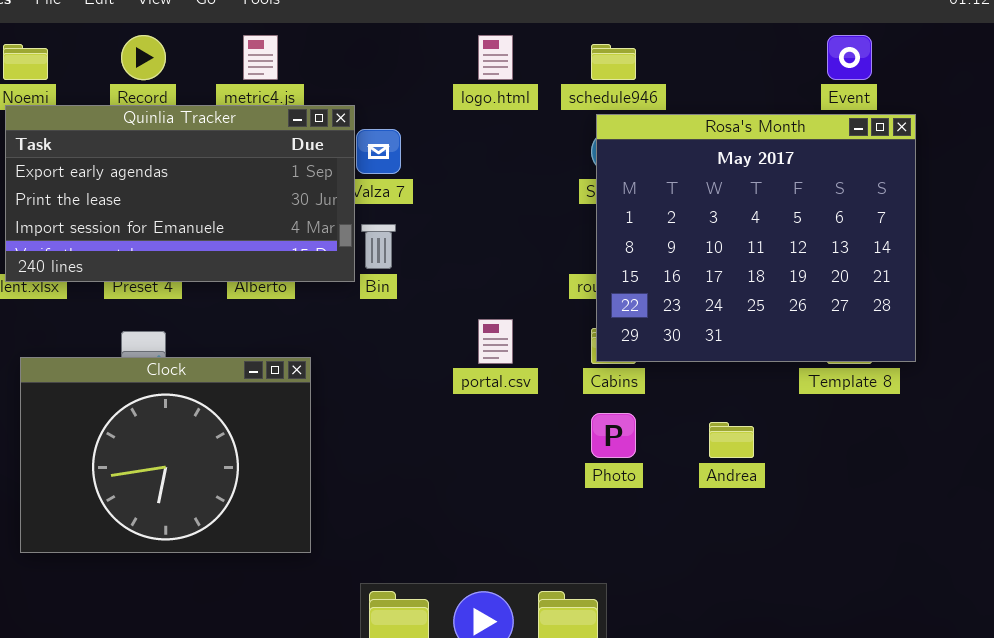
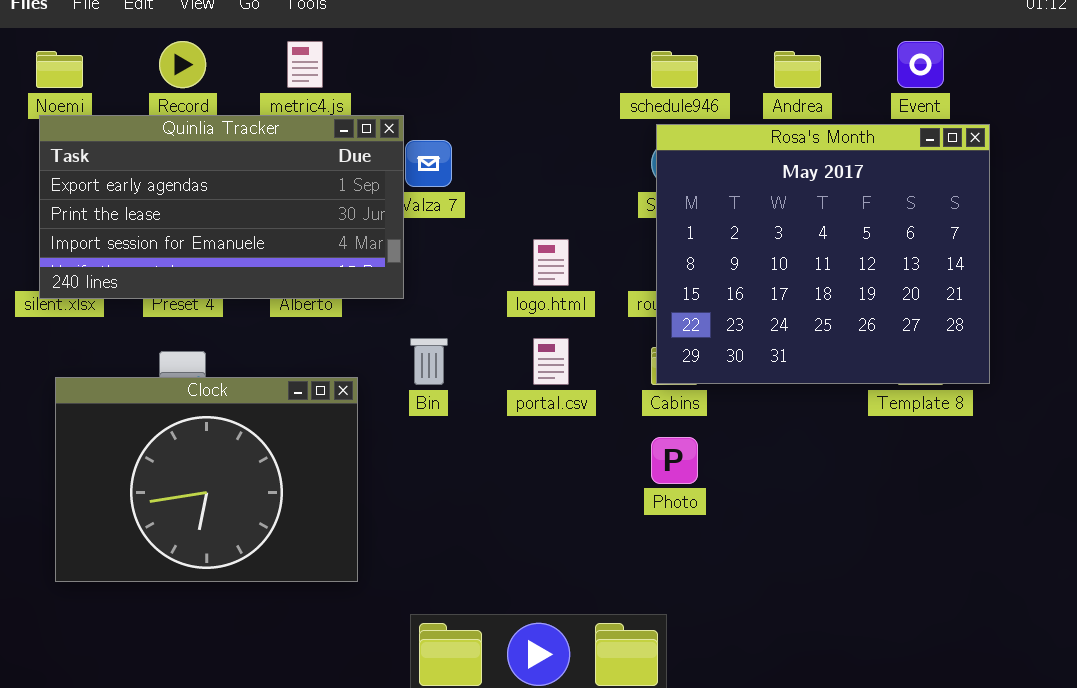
logo.html: [478,35,513,80] -> [533,239,569,286], moved
Bin: [361,224,396,269] -> [410,338,448,385], moved
Andrea: [709,422,754,458] -> [774,51,821,88], moved

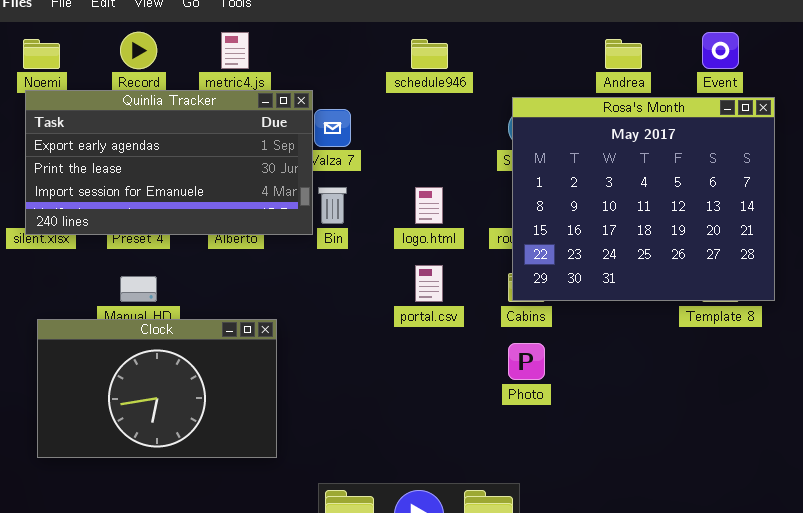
schedule946: [651,51,698,88] -> [411,39,448,69], moved
Bin: [410,338,448,385] -> [318,187,347,224], moved
Clock: [55,377,358,582] -> [37,319,277,458], resized

